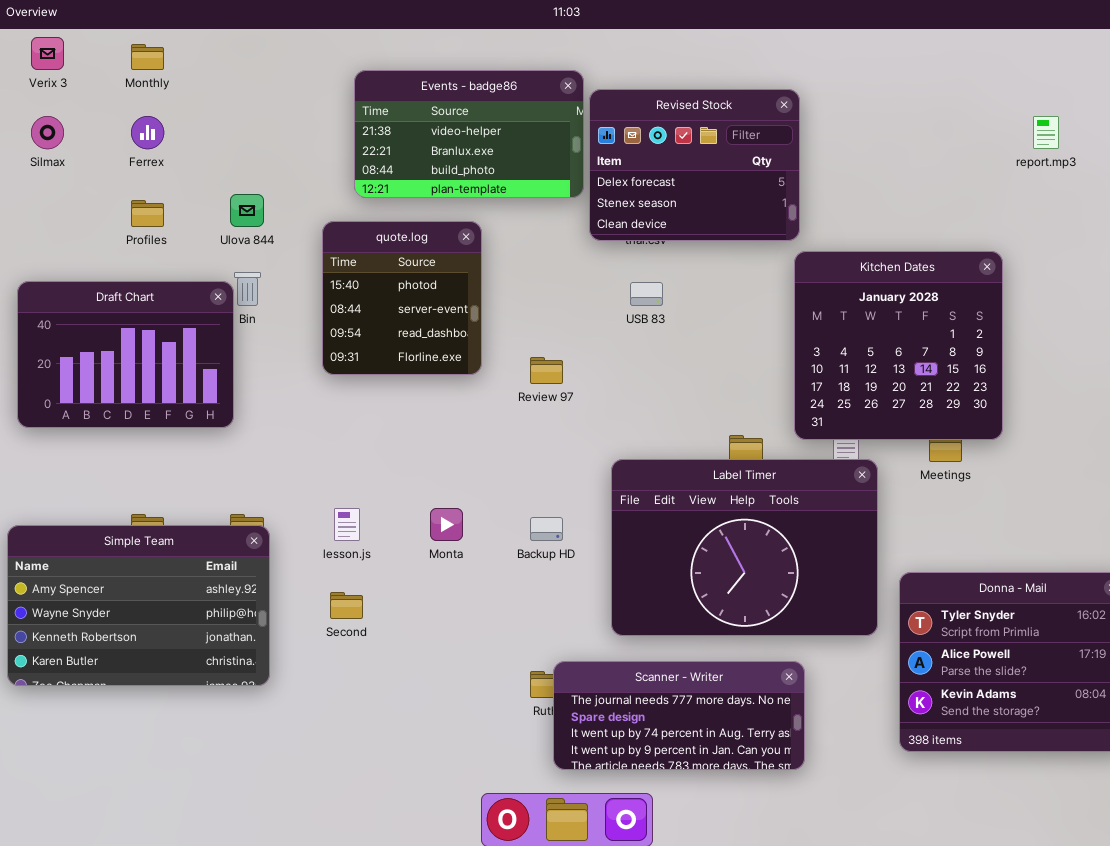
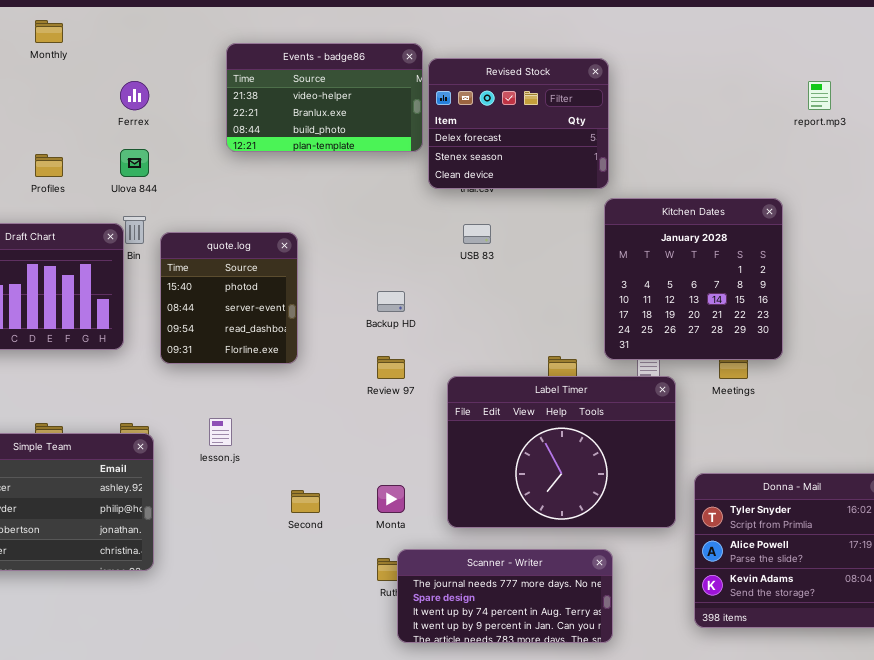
Ferrex: [131,116,164,149] -> [120,81,149,110], moved
quote.log: [322,221,482,375] -> [160,232,298,364], moved
Review 97: [530,357,563,384] -> [377,356,405,379], moved
Monta: [430,508,463,541] -> [377,485,405,513], moved
Backup HD: [530,517,563,541] -> [377,291,405,312], moved
Second: [330,592,363,619] -> [291,490,320,513], moved

